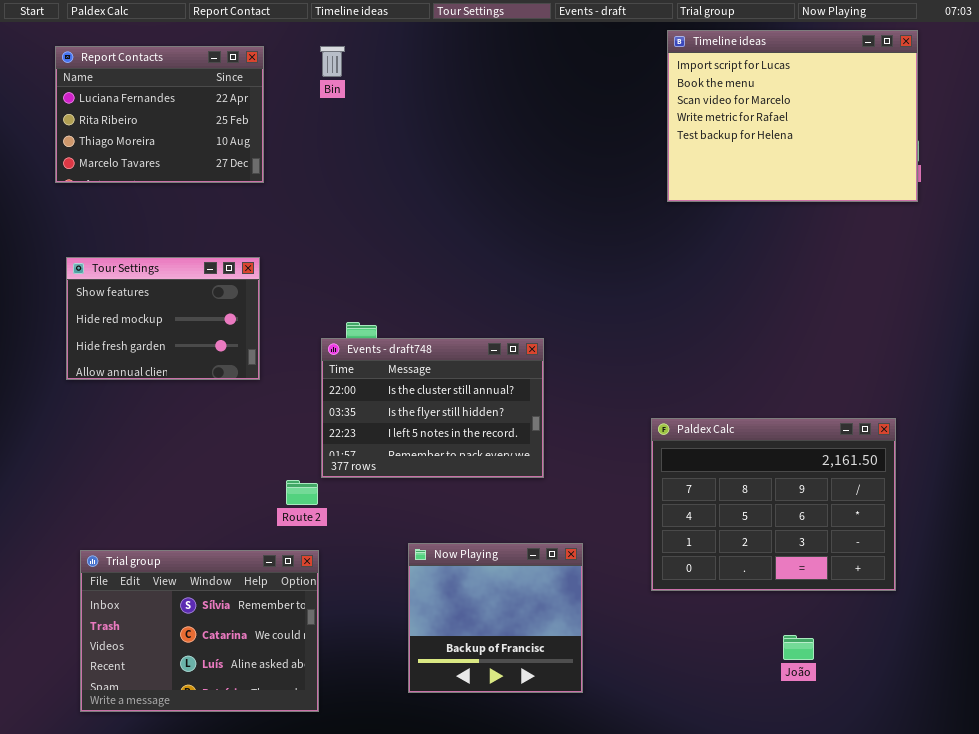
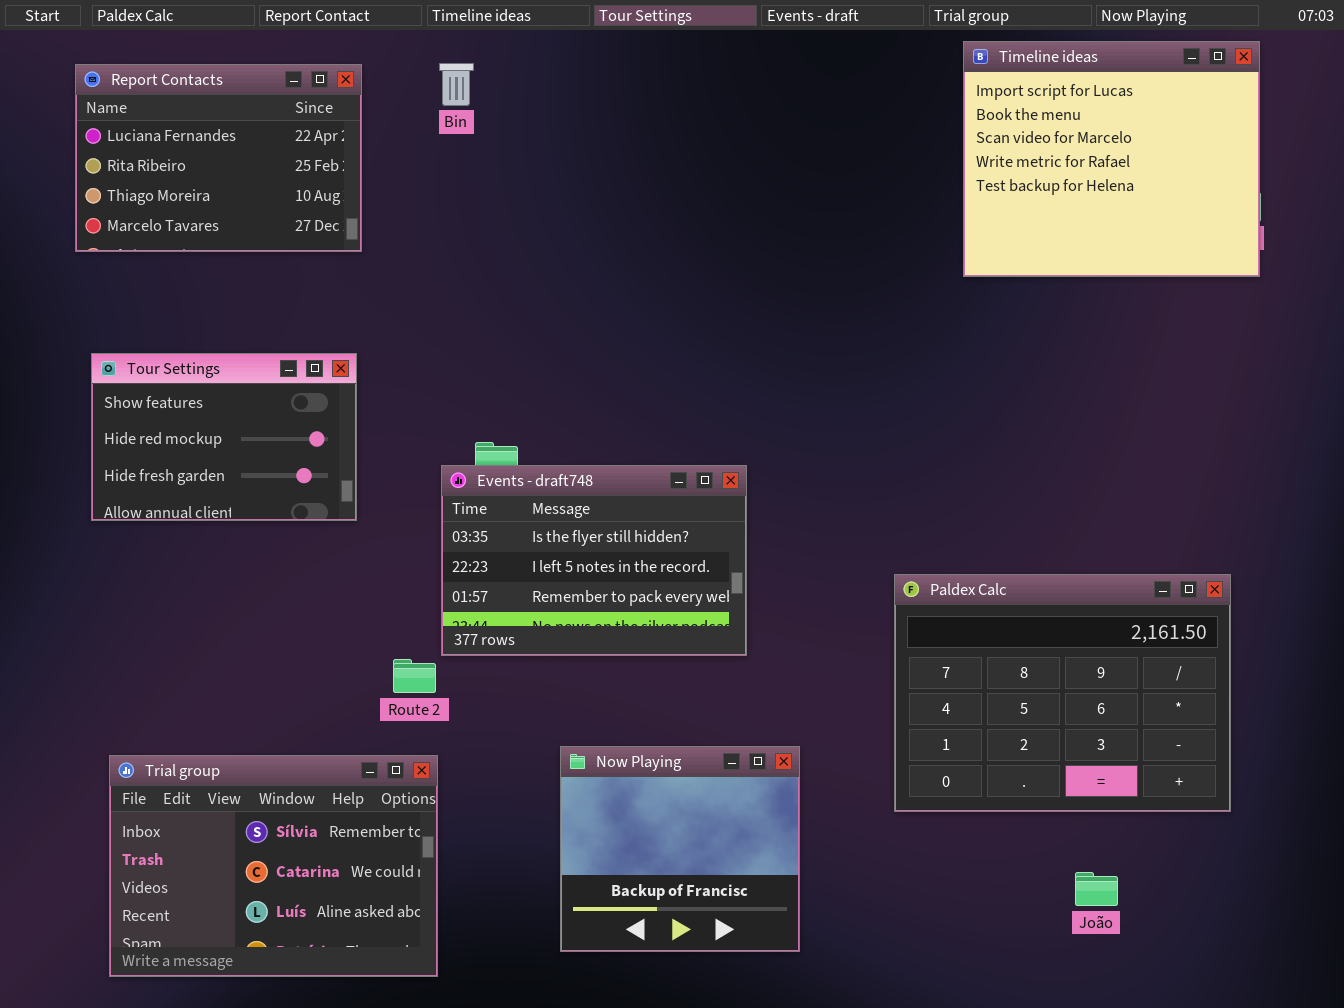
Timeline ideas: [667,30,918,202] -> [963,41,1260,277], resized
Events - draft748: [321,338,544,478] -> [441,465,747,656], scrolled down 1 row

